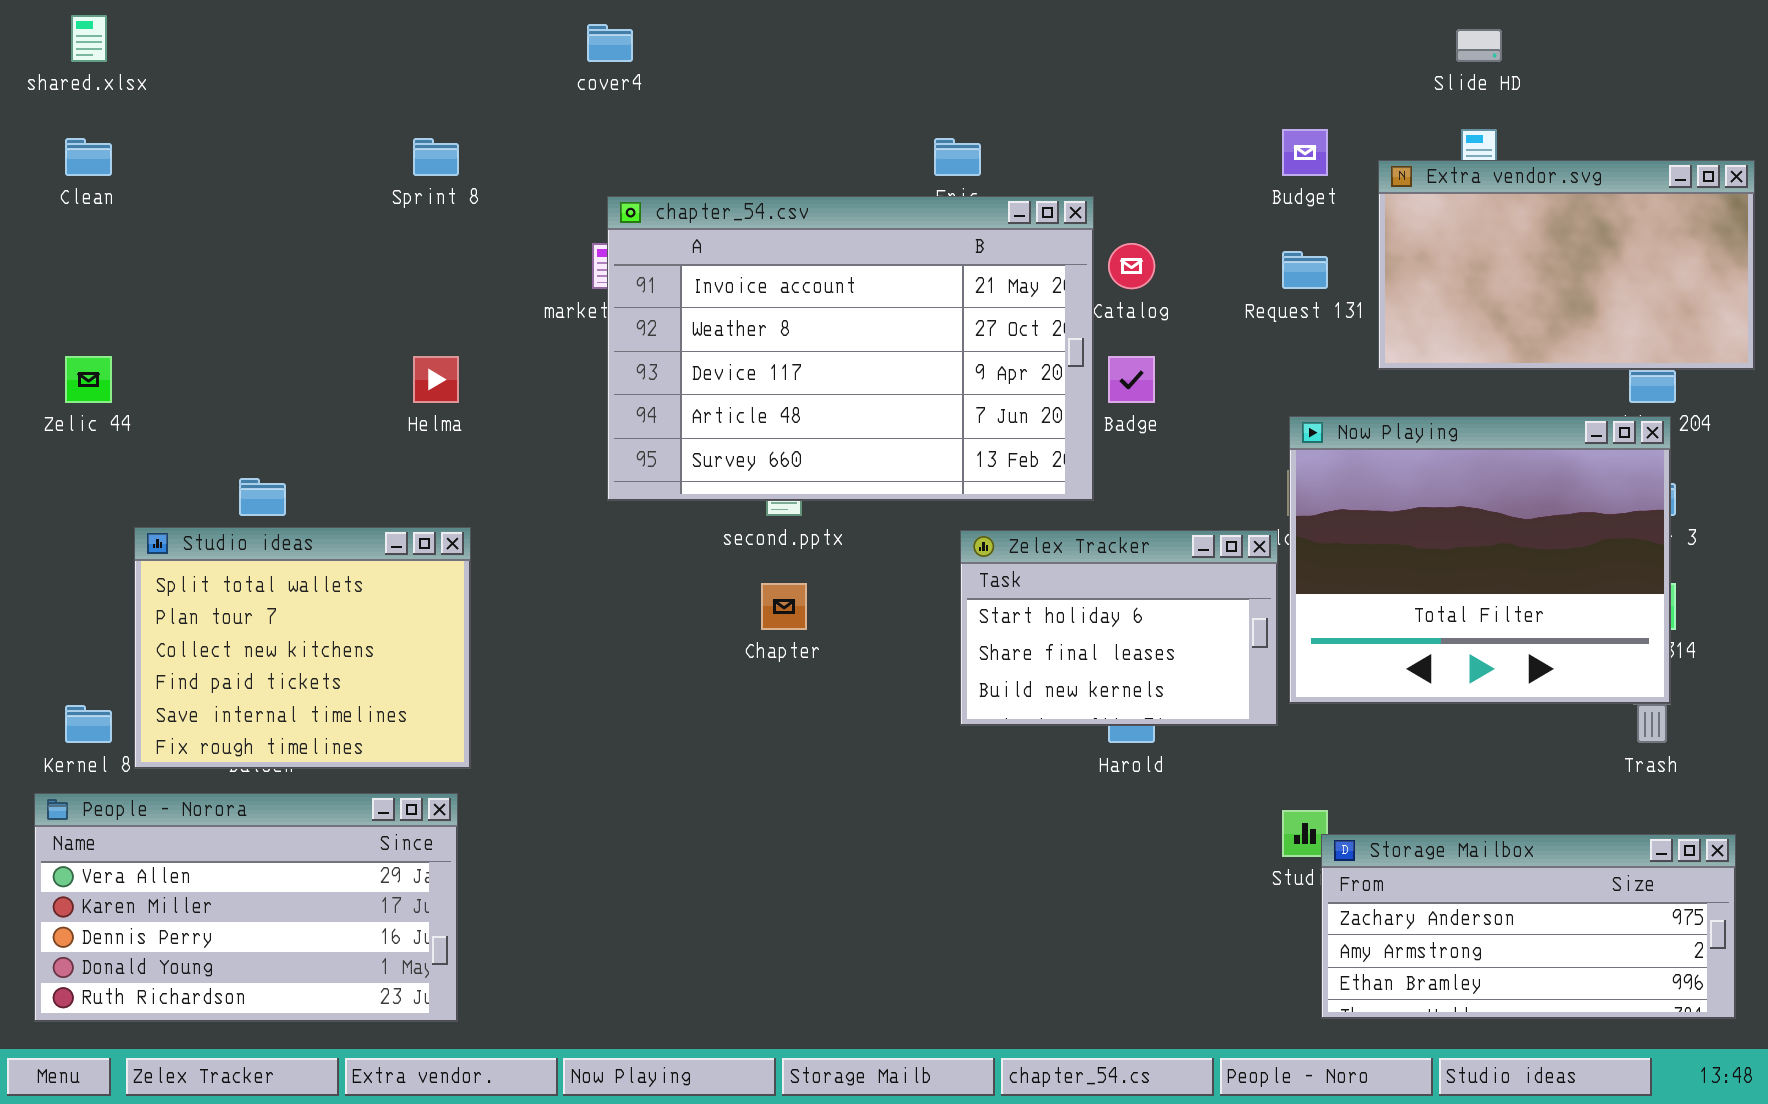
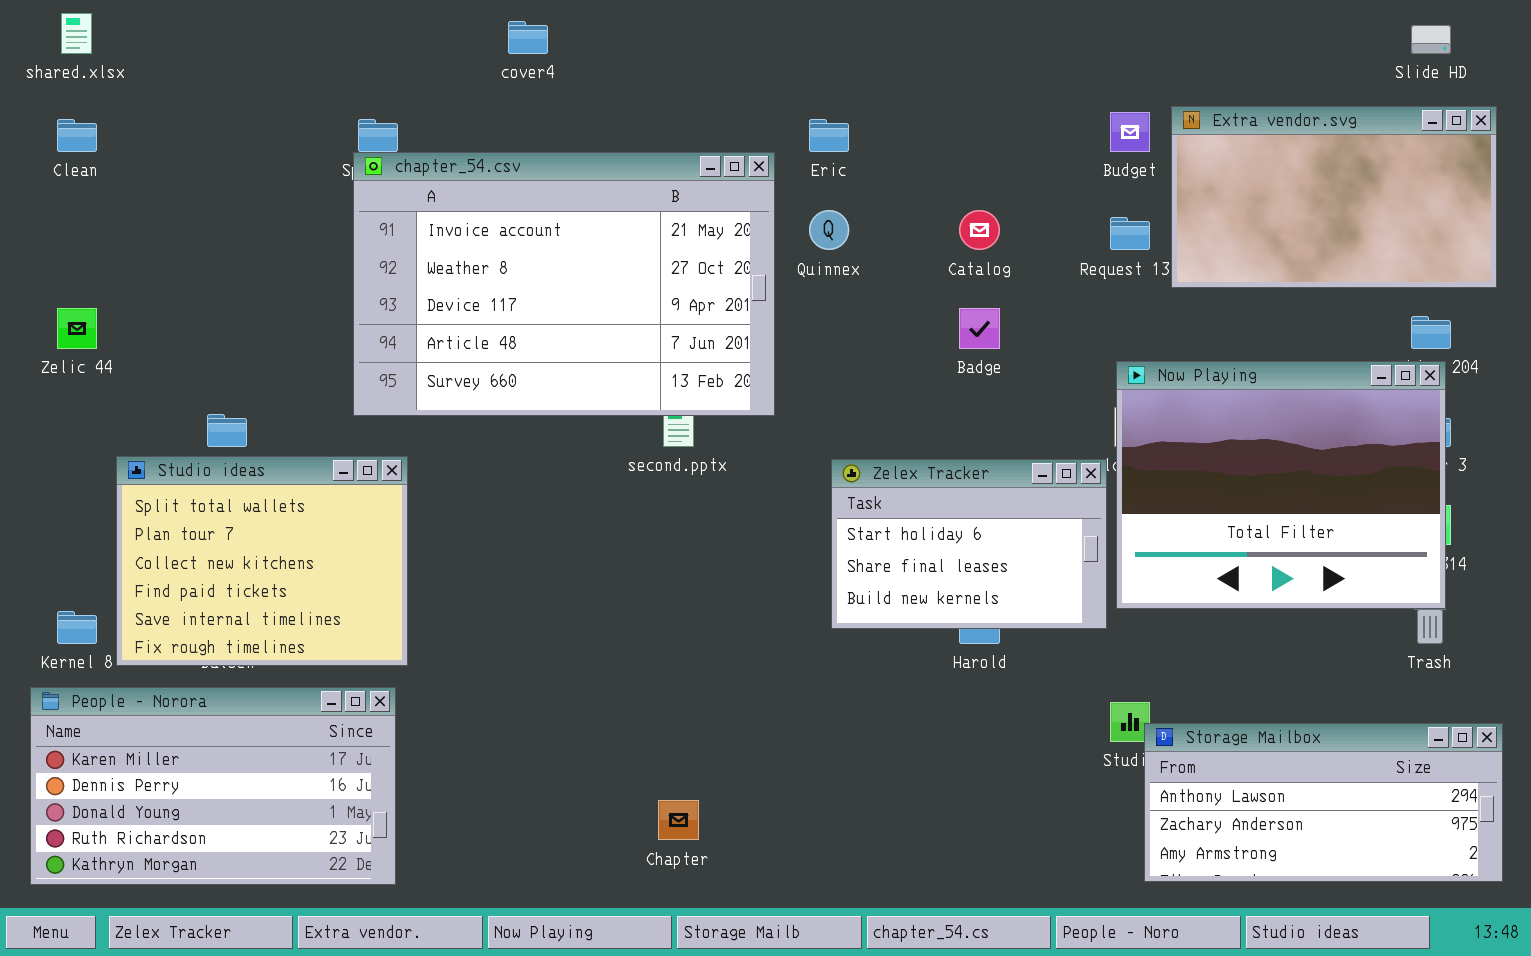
Slide HD: [1456,29,1502,62] -> [1411,25,1451,54], moved
Extra vendor.svg: [1378,160,1755,370] -> [1171,106,1497,288], moved
chapter_54.csv: [607,196,1094,501] -> [353,152,775,416], moved
Chapter: [761,583,807,630] -> [658,800,699,840], moved
People - Norora: [34,793,458,1022] -> [30,687,396,885], scrolled down 1 row
Storage Mailbox: [1321,834,1736,1019] -> [1144,723,1503,882], scrolled up 1 row

